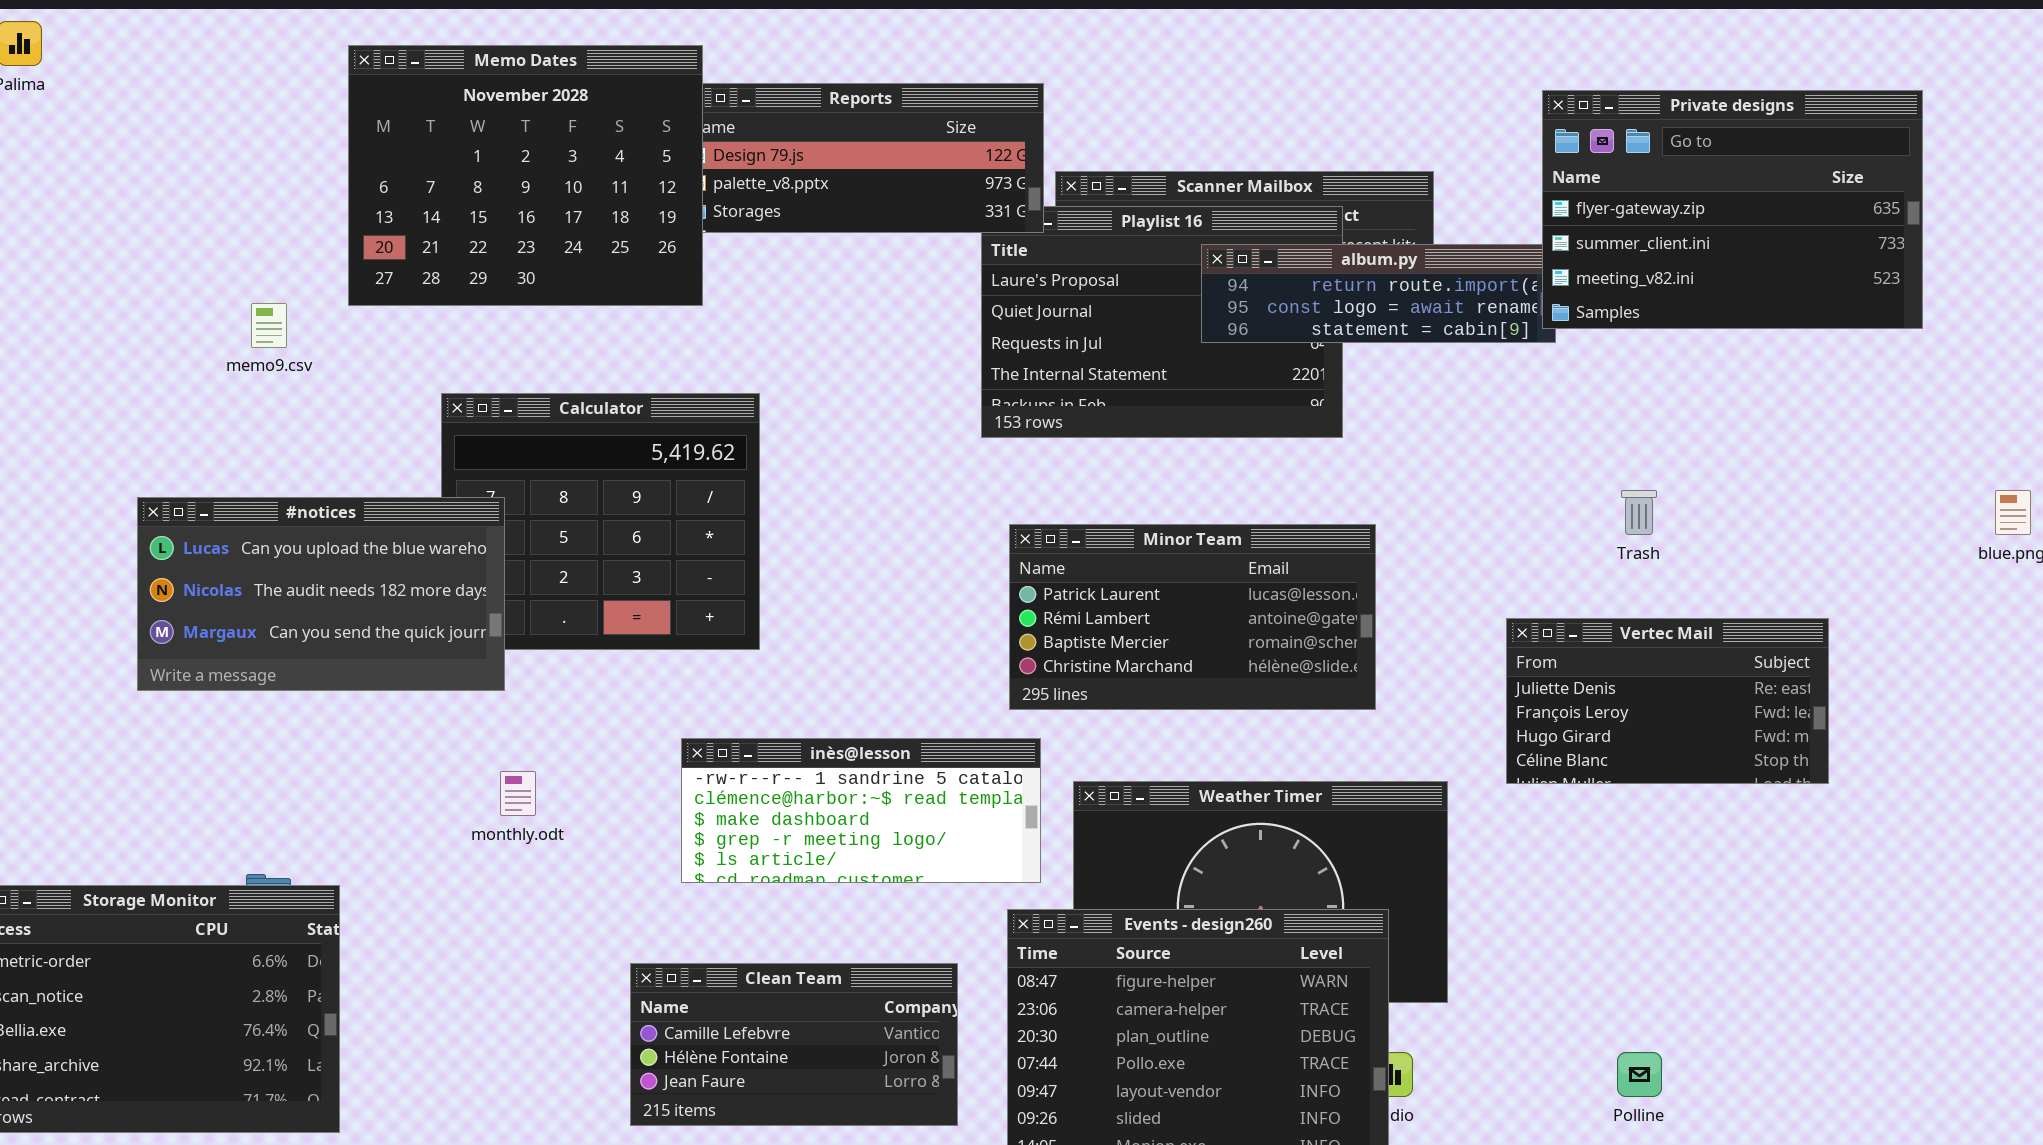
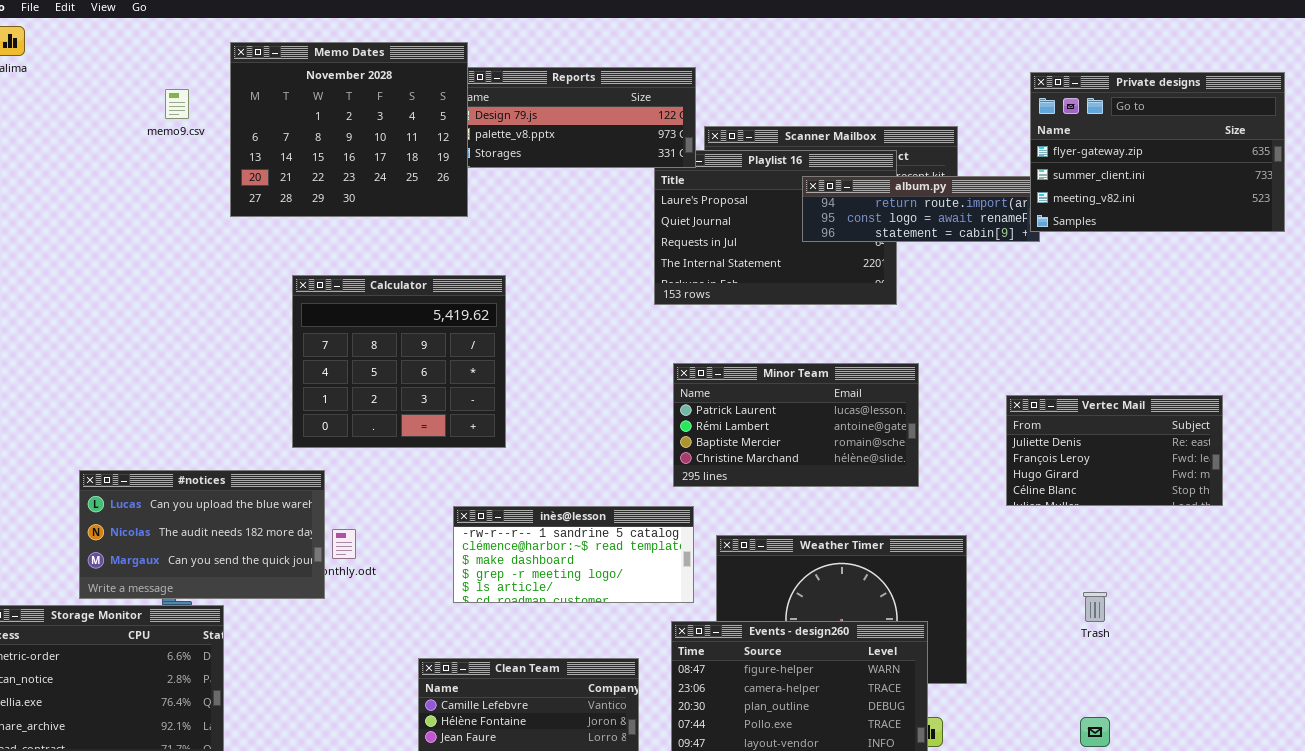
memo9.csv: [251,303,287,348] -> [165,89,189,119], moved
Trash: [1621,490,1657,535] -> [1083,592,1107,622], moved
#notices: [137,497,505,691] -> [79,470,325,599], moved
Vertec Mail: [1506,618,1829,784] -> [1006,395,1223,506], moved

